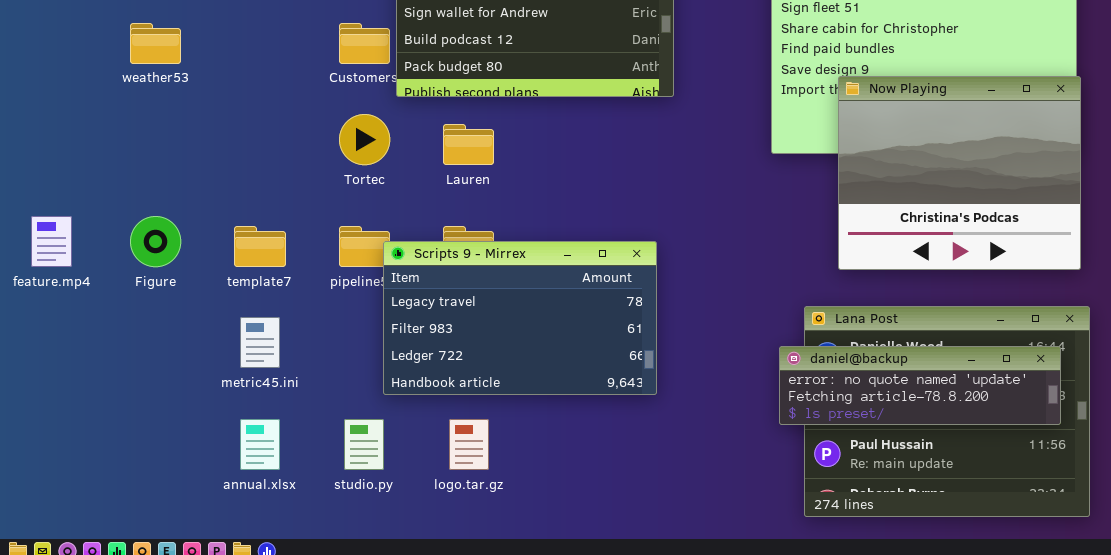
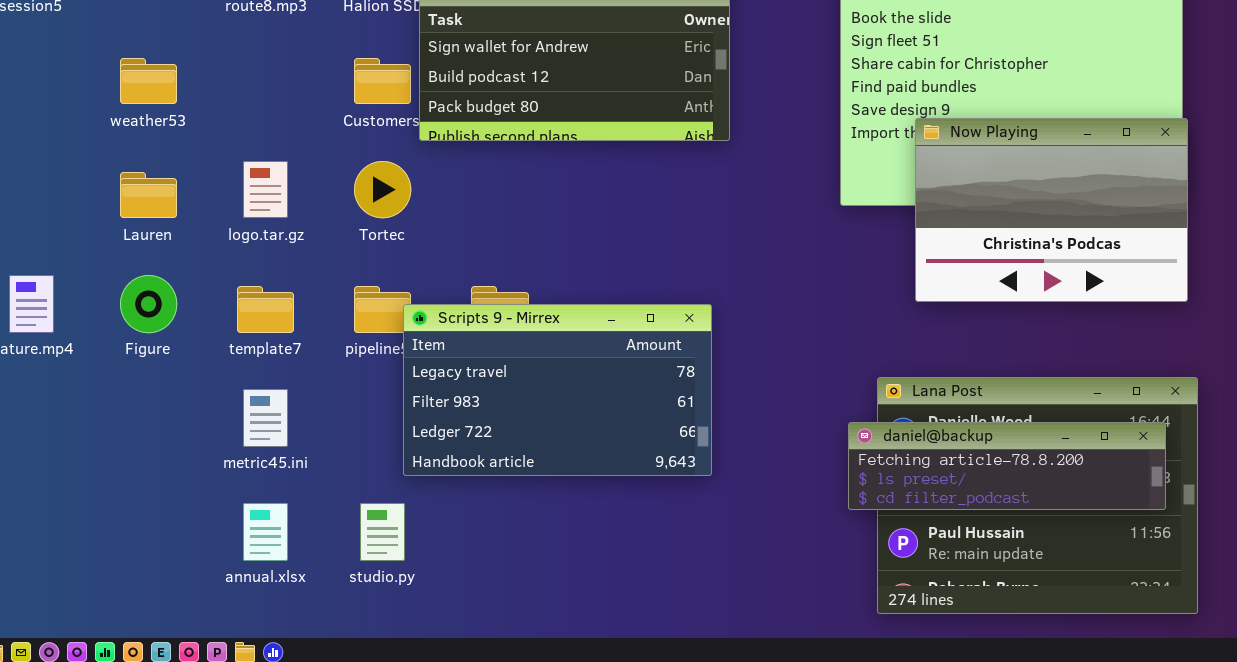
Now Playing: [838,76,1081,270] -> [915,118,1188,302], resized
Lauren: [443,124,494,165] -> [120,172,177,218], moved
daniel@backup: [779,346,1061,425] -> [848,422,1166,510], scrolled down 1 row
logo.tar.gz: [449,419,489,470] -> [243,161,288,218], moved

